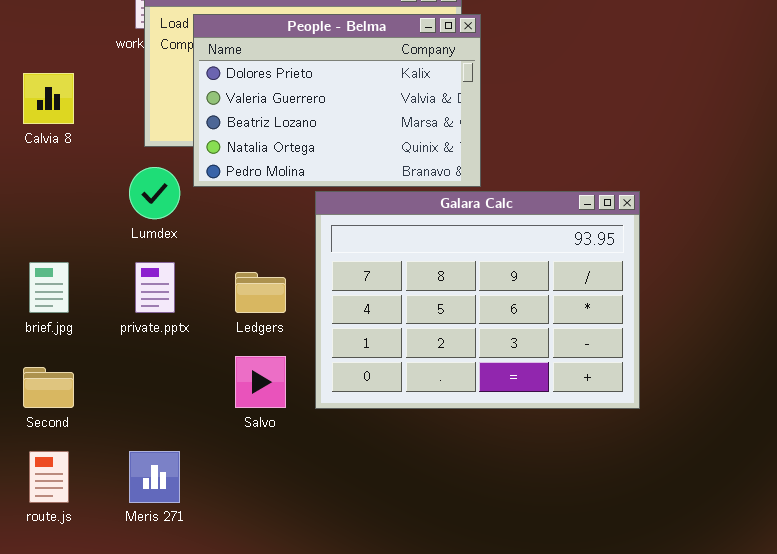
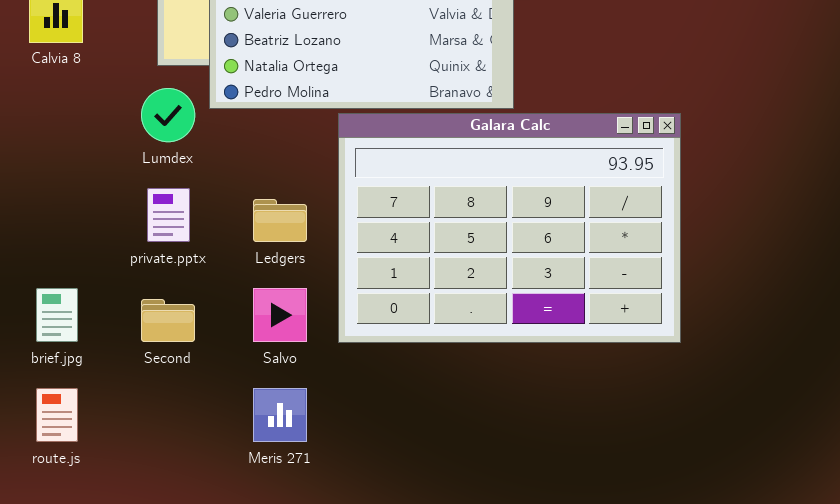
brief.jpg: [29,262,69,313] -> [36,288,78,342], moved
Second: [23,367,74,408] -> [141,299,195,342], moved
Meris 271: [129,451,180,503] -> [253,388,307,442], moved

